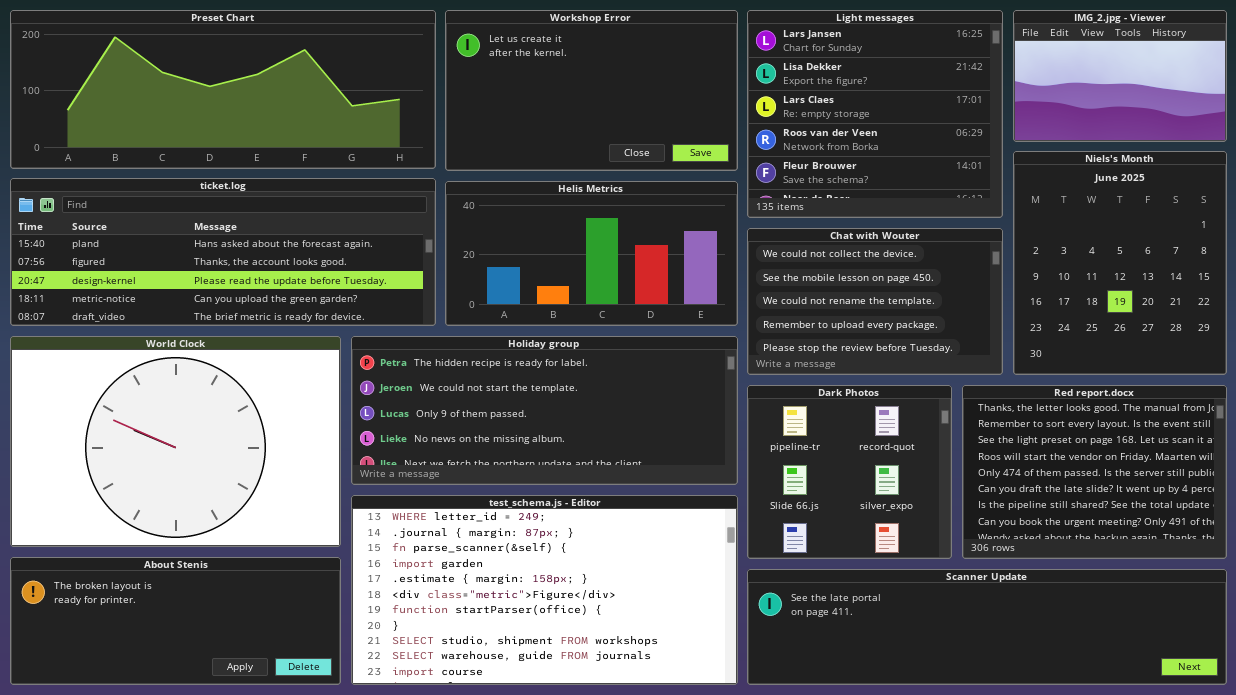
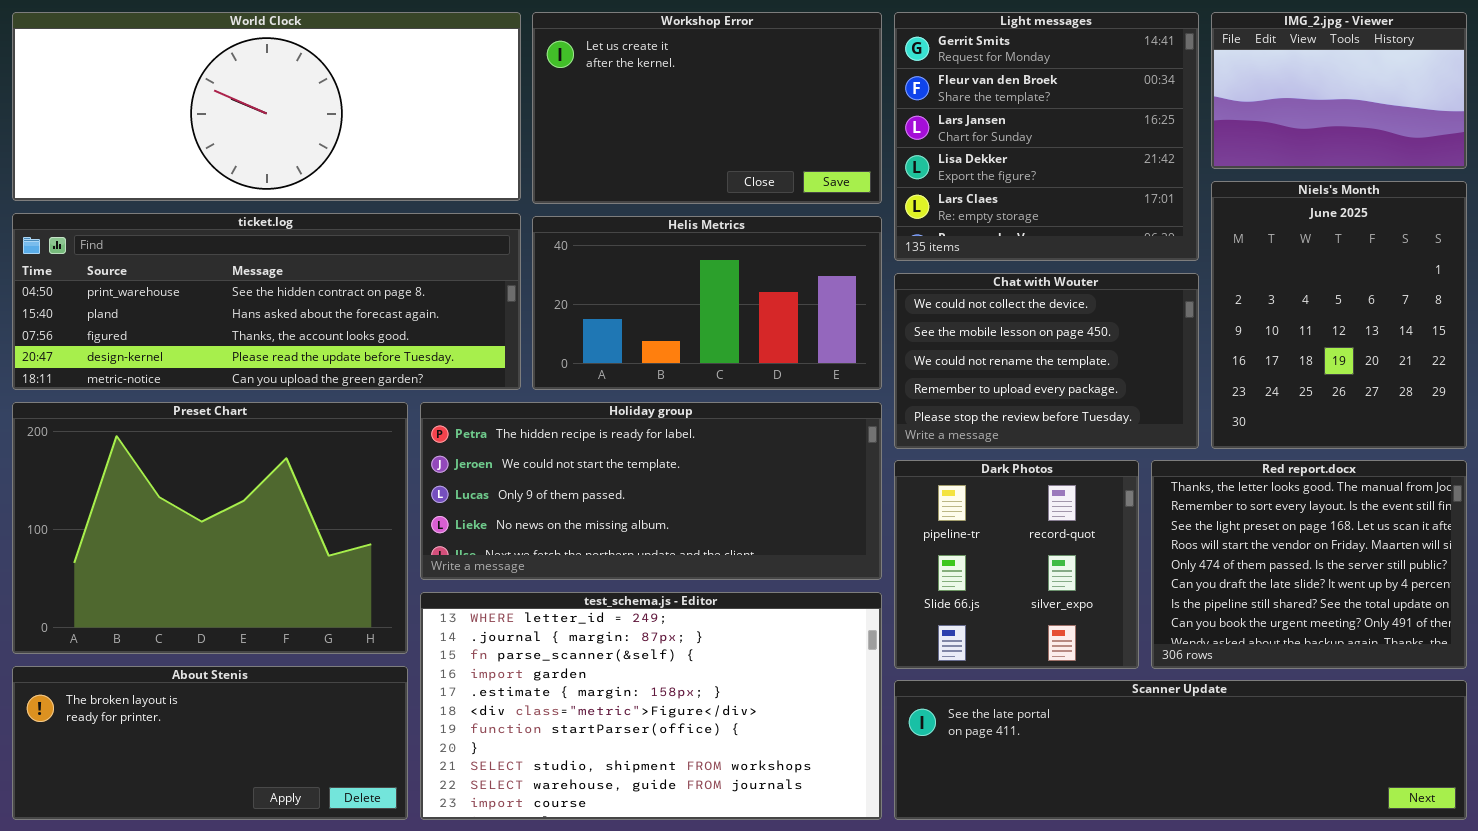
Preset Chart: [10,10,436,169] -> [12,402,408,654], moved, resized
Light messages: [747,10,1003,218] -> [894,12,1199,261], scrolled up 2 rows
ticket.log: [10,178,436,326] -> [12,213,521,390], scrolled up 1 row
World Clock: [10,336,341,547] -> [12,12,521,201], moved, resized

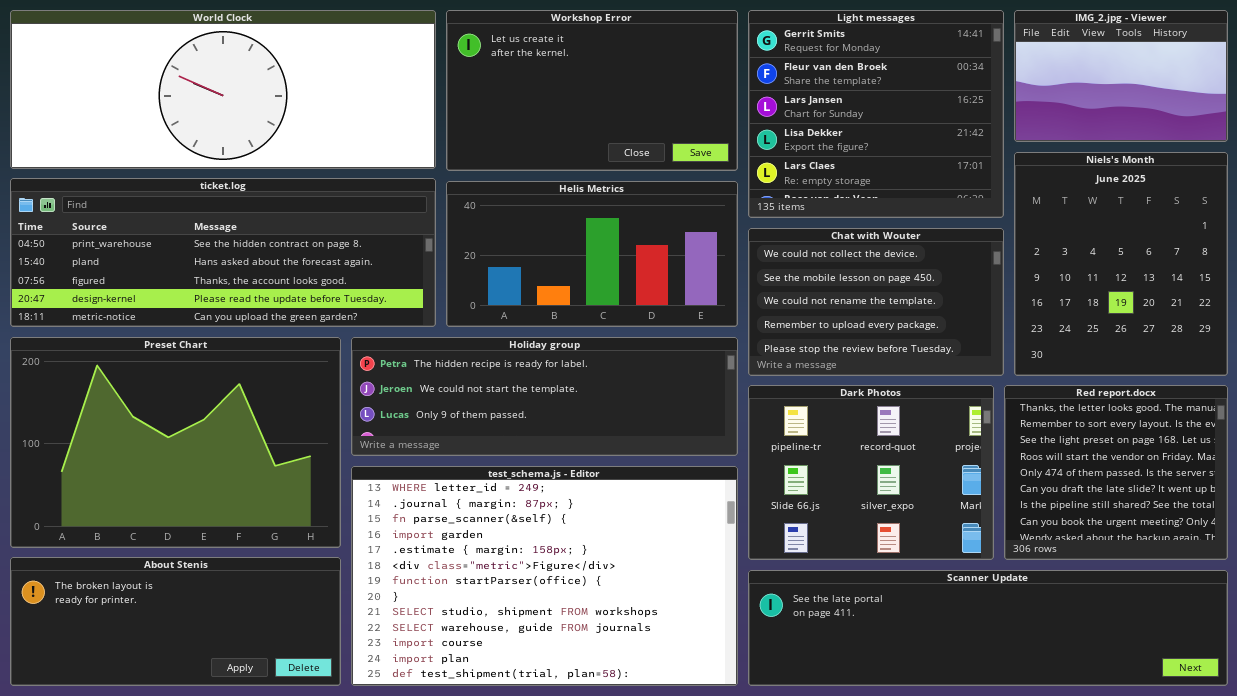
Holiday group: [420,402,882,580] -> [351,337,738,456], resized
Dark Photos: [894,460,1139,669] -> [748,385,994,560], resized
Red report.docx: [1151,460,1467,669] -> [1004,385,1228,560], resized
test_schema.js - Editor: [420,592,882,820] -> [351,466,738,686], resized

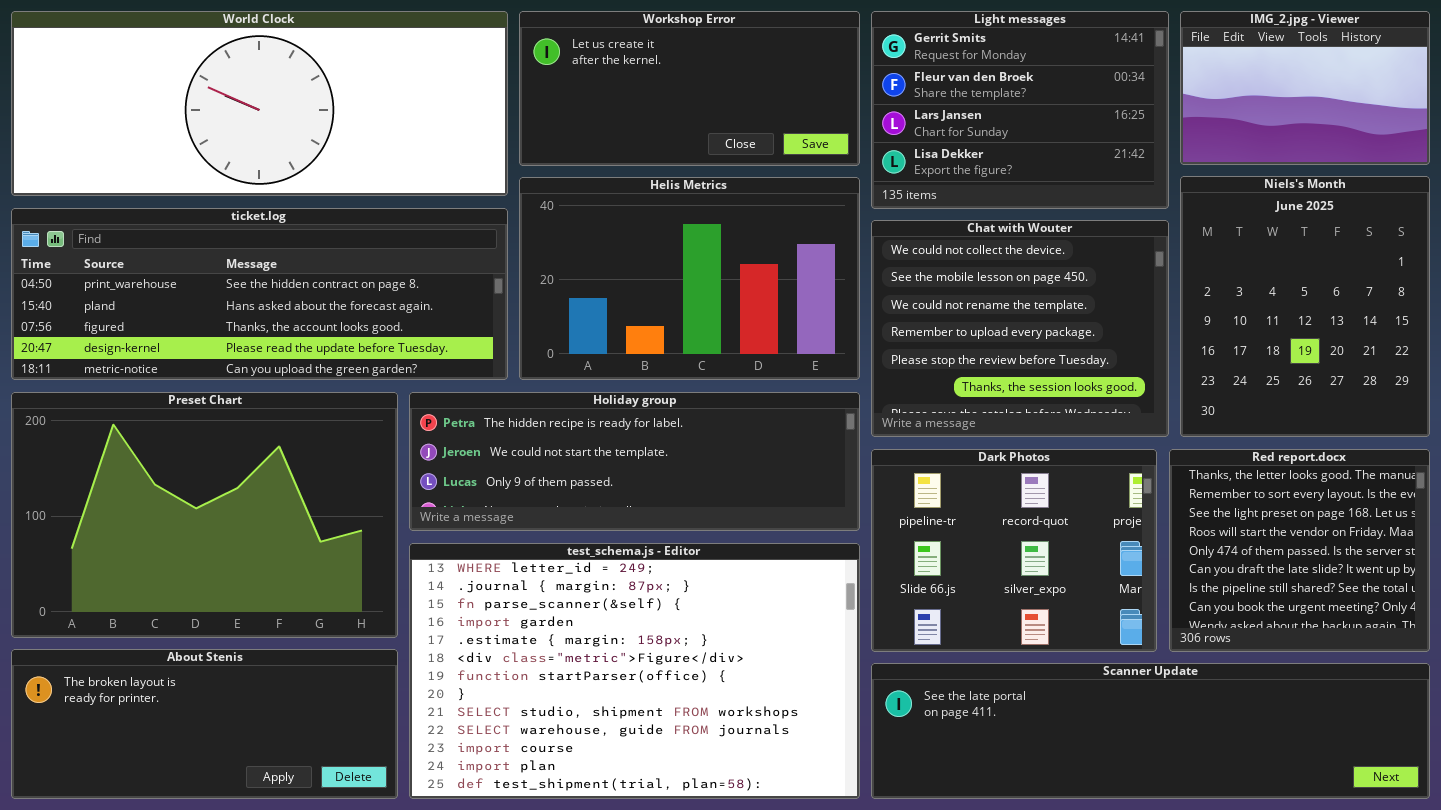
Workshop Error: [446,10,738,171] -> [519,11,860,166], resized
Light messages: [748,10,1004,218] -> [871,11,1169,209], resized
Helis Metrics: [446,181,738,327] -> [519,177,860,380], resized
Chat with Wouter: [748,228,1004,376] -> [871,220,1169,437], resized

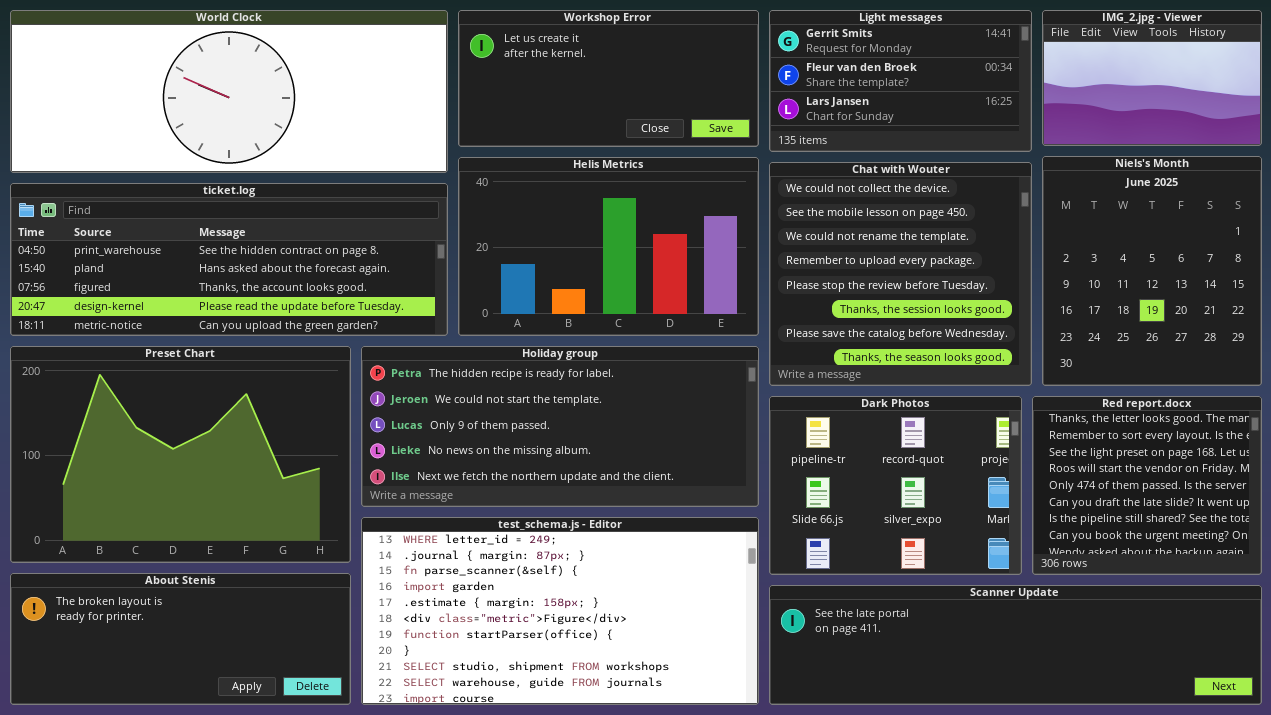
Light messages: [871,11,1169,209] -> [769,10,1032,152], resized
Chat with Wouter: [871,220,1169,437] -> [769,162,1032,386], resized
Holiday group: [409,392,860,531] -> [361,346,759,507], resized
test_schema.js - Editor: [409,543,860,799] -> [361,517,759,705], resized

